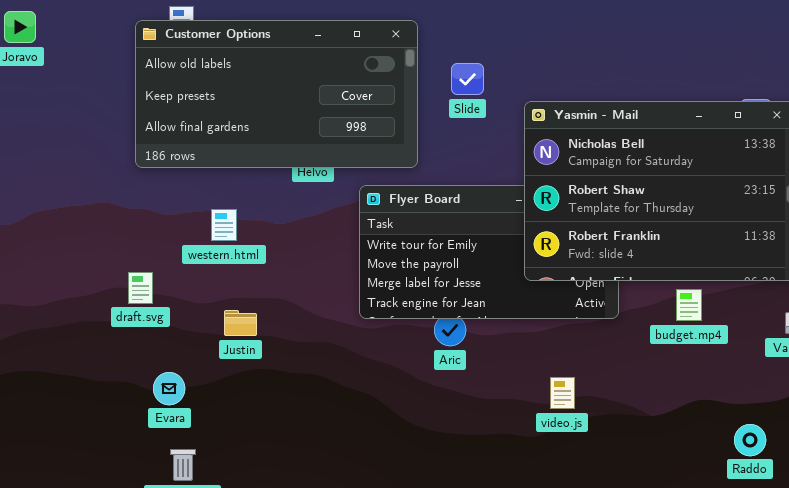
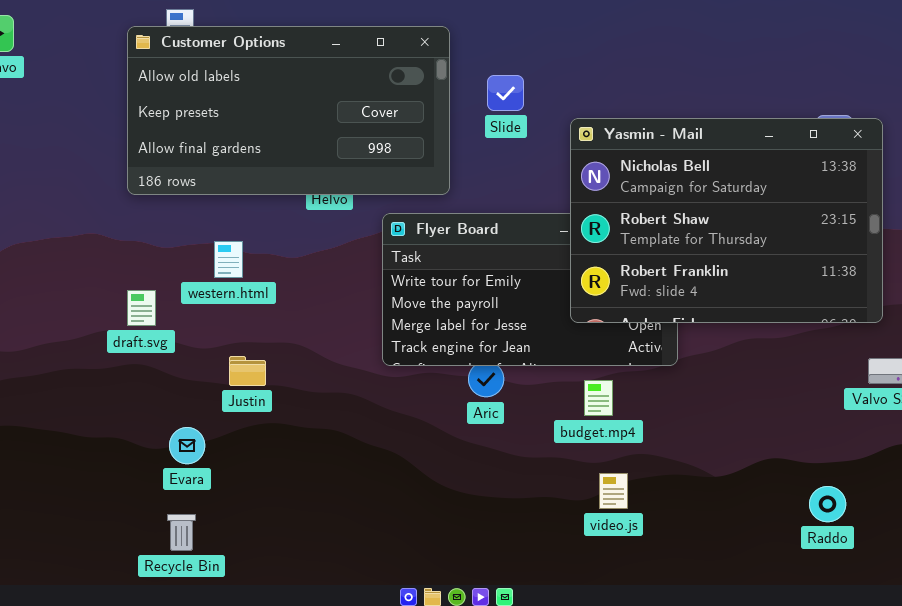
draft.svg: [128,272,153,304] -> [127,290,156,326], moved
budget.mp4: [676,289,702,321] -> [584,380,613,416], moved
Evara: [153,372,185,405] -> [169,427,205,464], moved
video.js: [550,377,575,409] -> [599,473,628,509], moved

